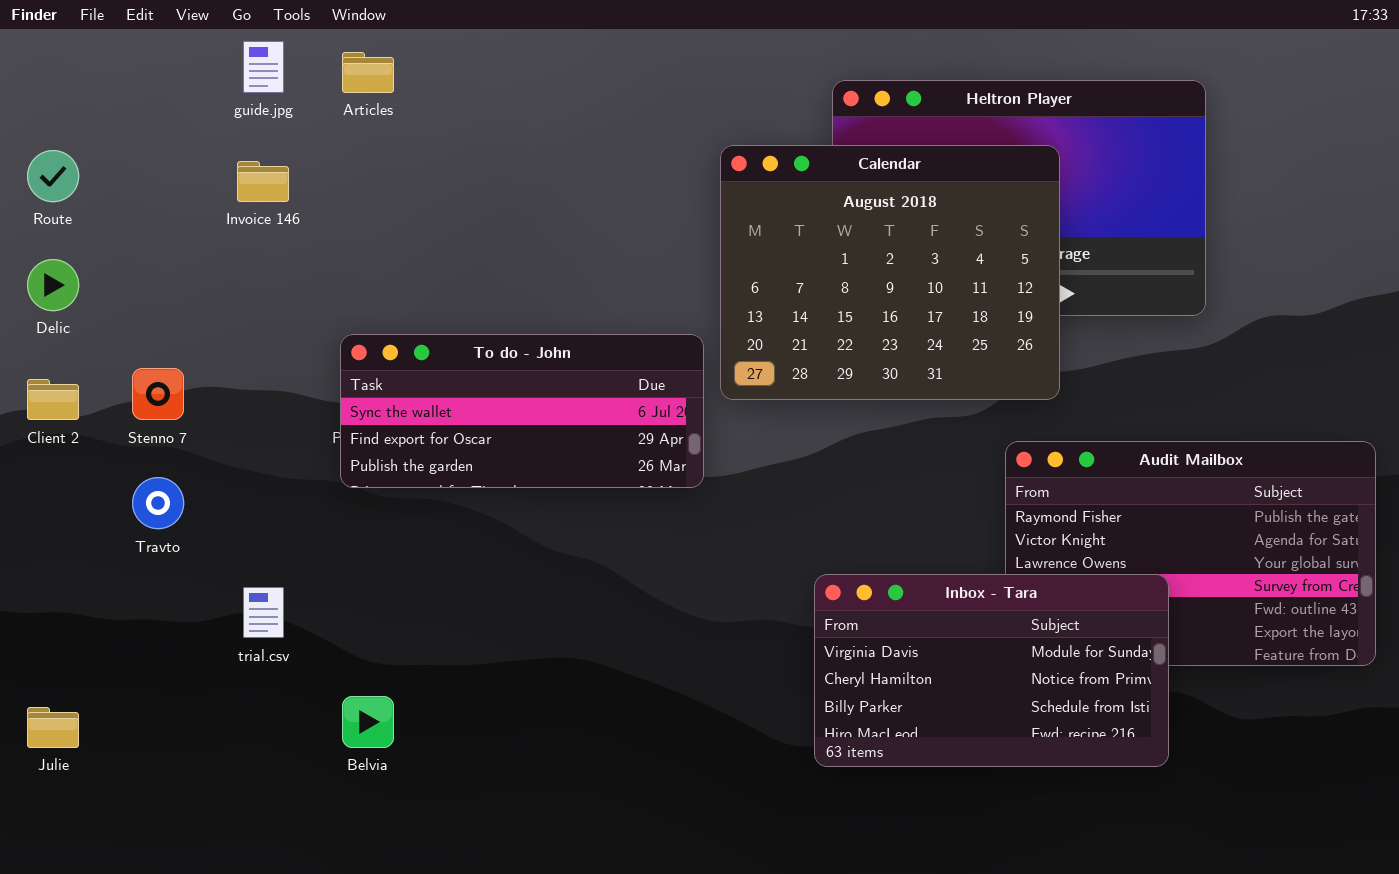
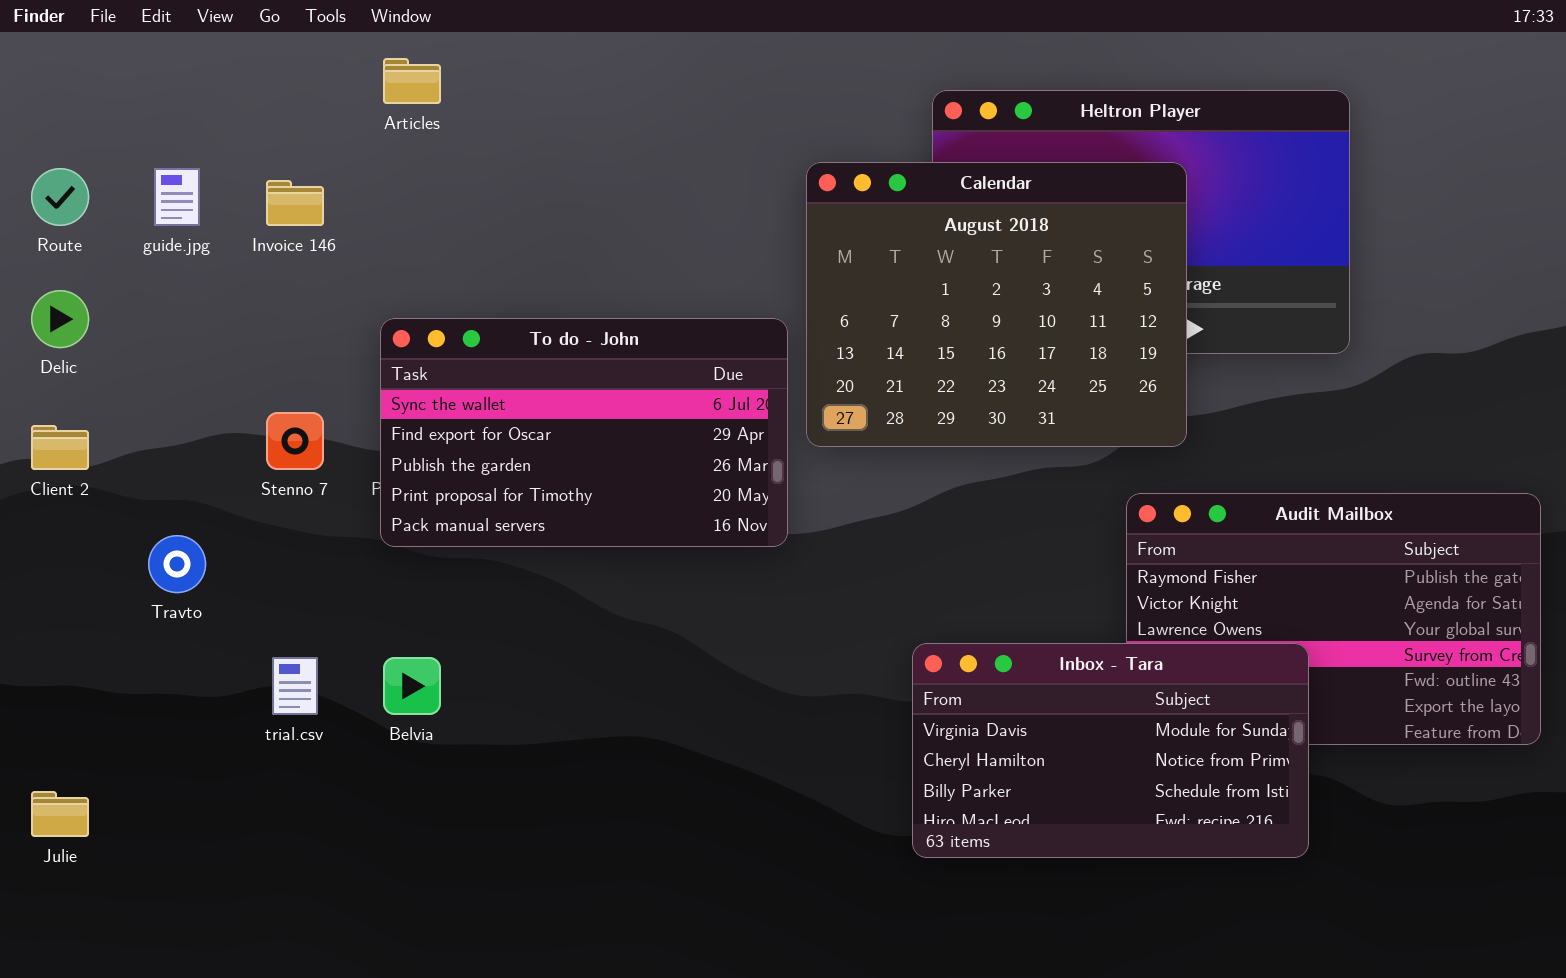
guide.jpg: [243,41,284,93] -> [154,168,200,226], moved
To do - John: [340,334,704,488] -> [380,318,788,547], resized
Stenno 7: [132,368,184,420] -> [266,412,324,470], moved
Belvia: [342,696,394,748] -> [383,657,441,715], moved

